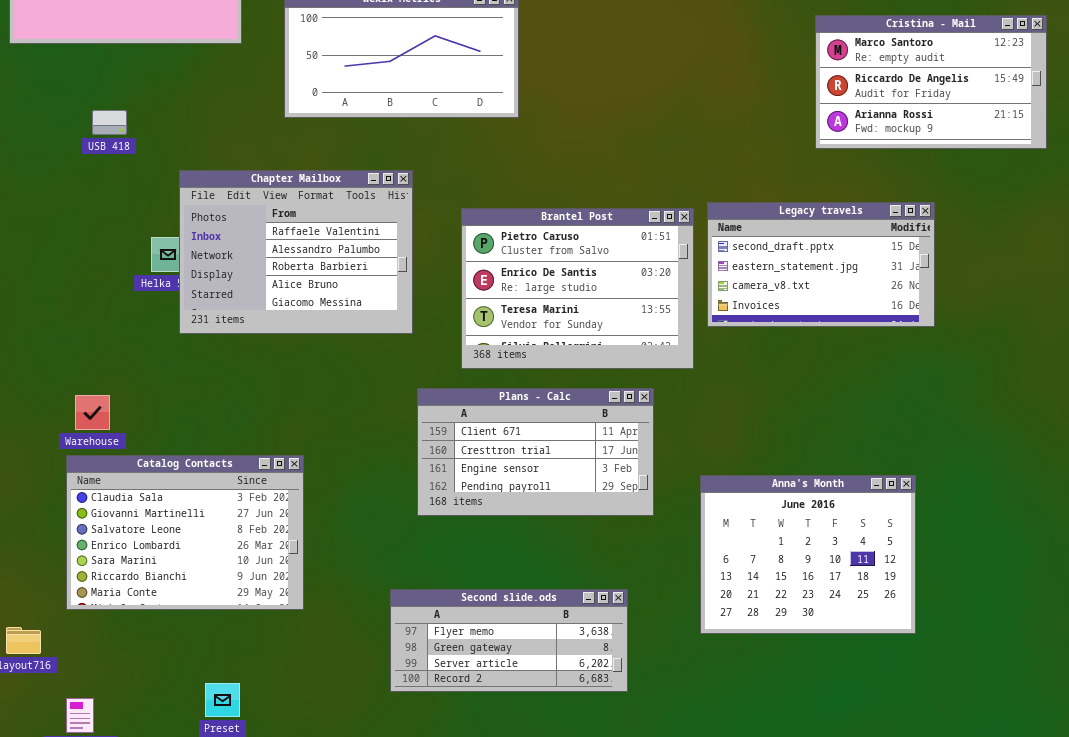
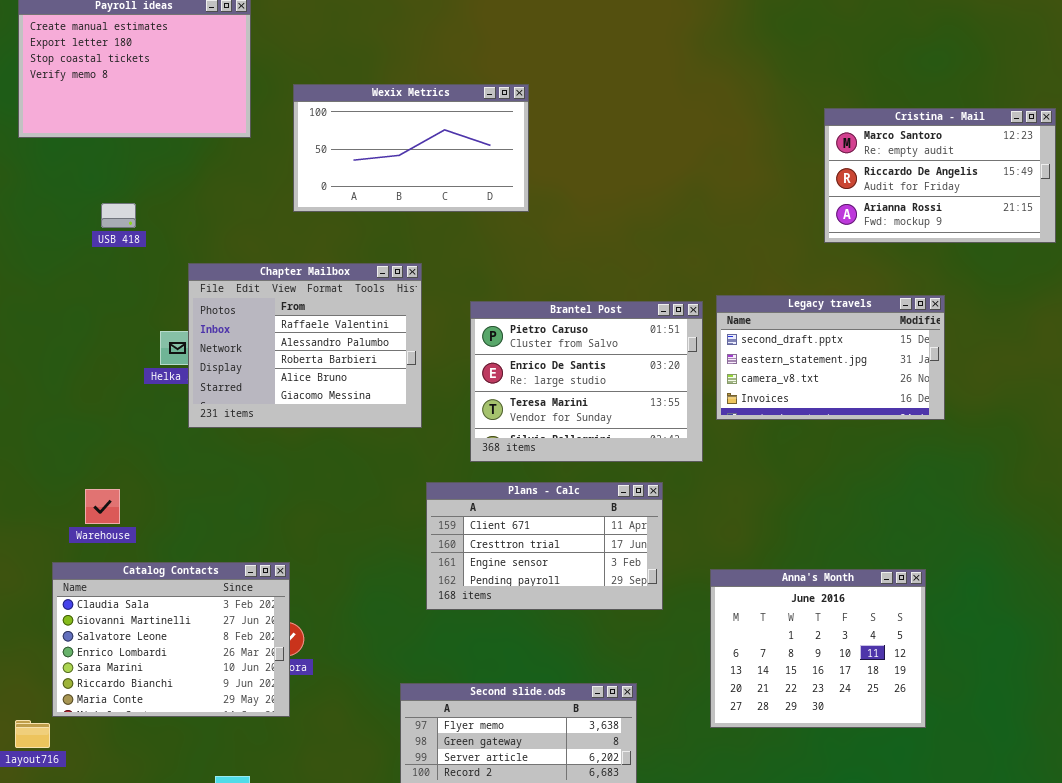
Catalog Contacts: [66,455,304,610] -> [52,562,290,717], moved

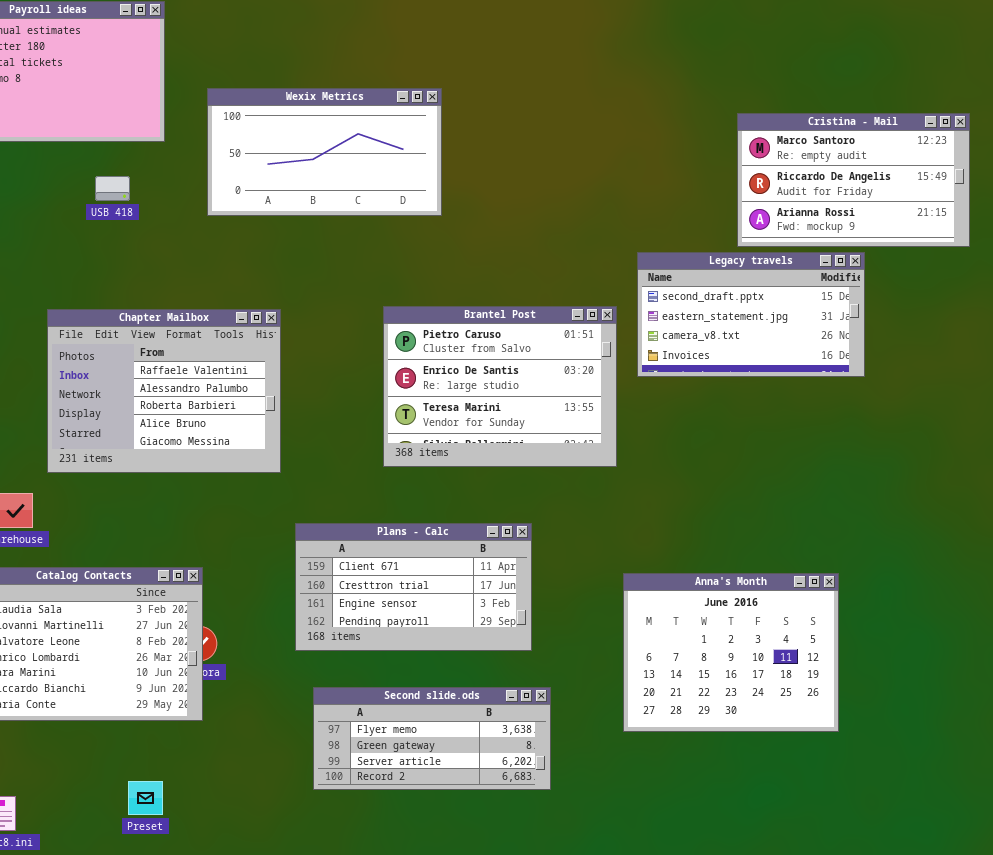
USB 418: [101,203,136,228] -> [95,176,130,201], moved
Chapter Mailbox: [188,263,422,428] -> [47,309,281,473], moved
Legacy travels: [716,295,945,420] -> [637,252,865,377], moved
Plans - Calc: [426,482,663,610] -> [295,523,532,651], moved

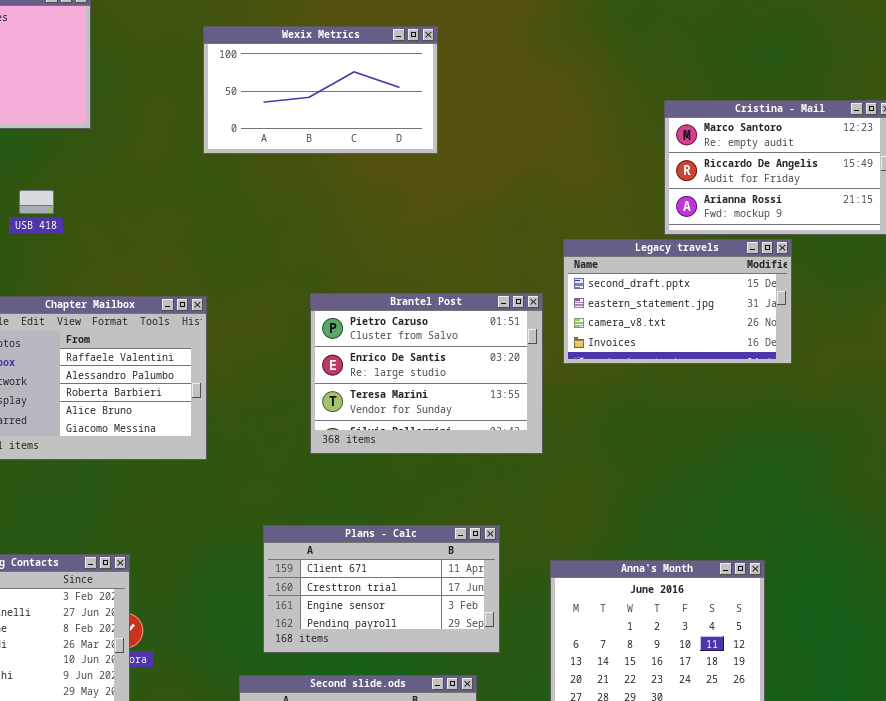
Wexix Metrics: [207,88,442,216] -> [203,26,438,154], moved
USB 418: [95,176,130,201] -> [19,190,54,214], moved
Plans - Calc: [295,523,532,651] -> [263,525,500,653], moved

